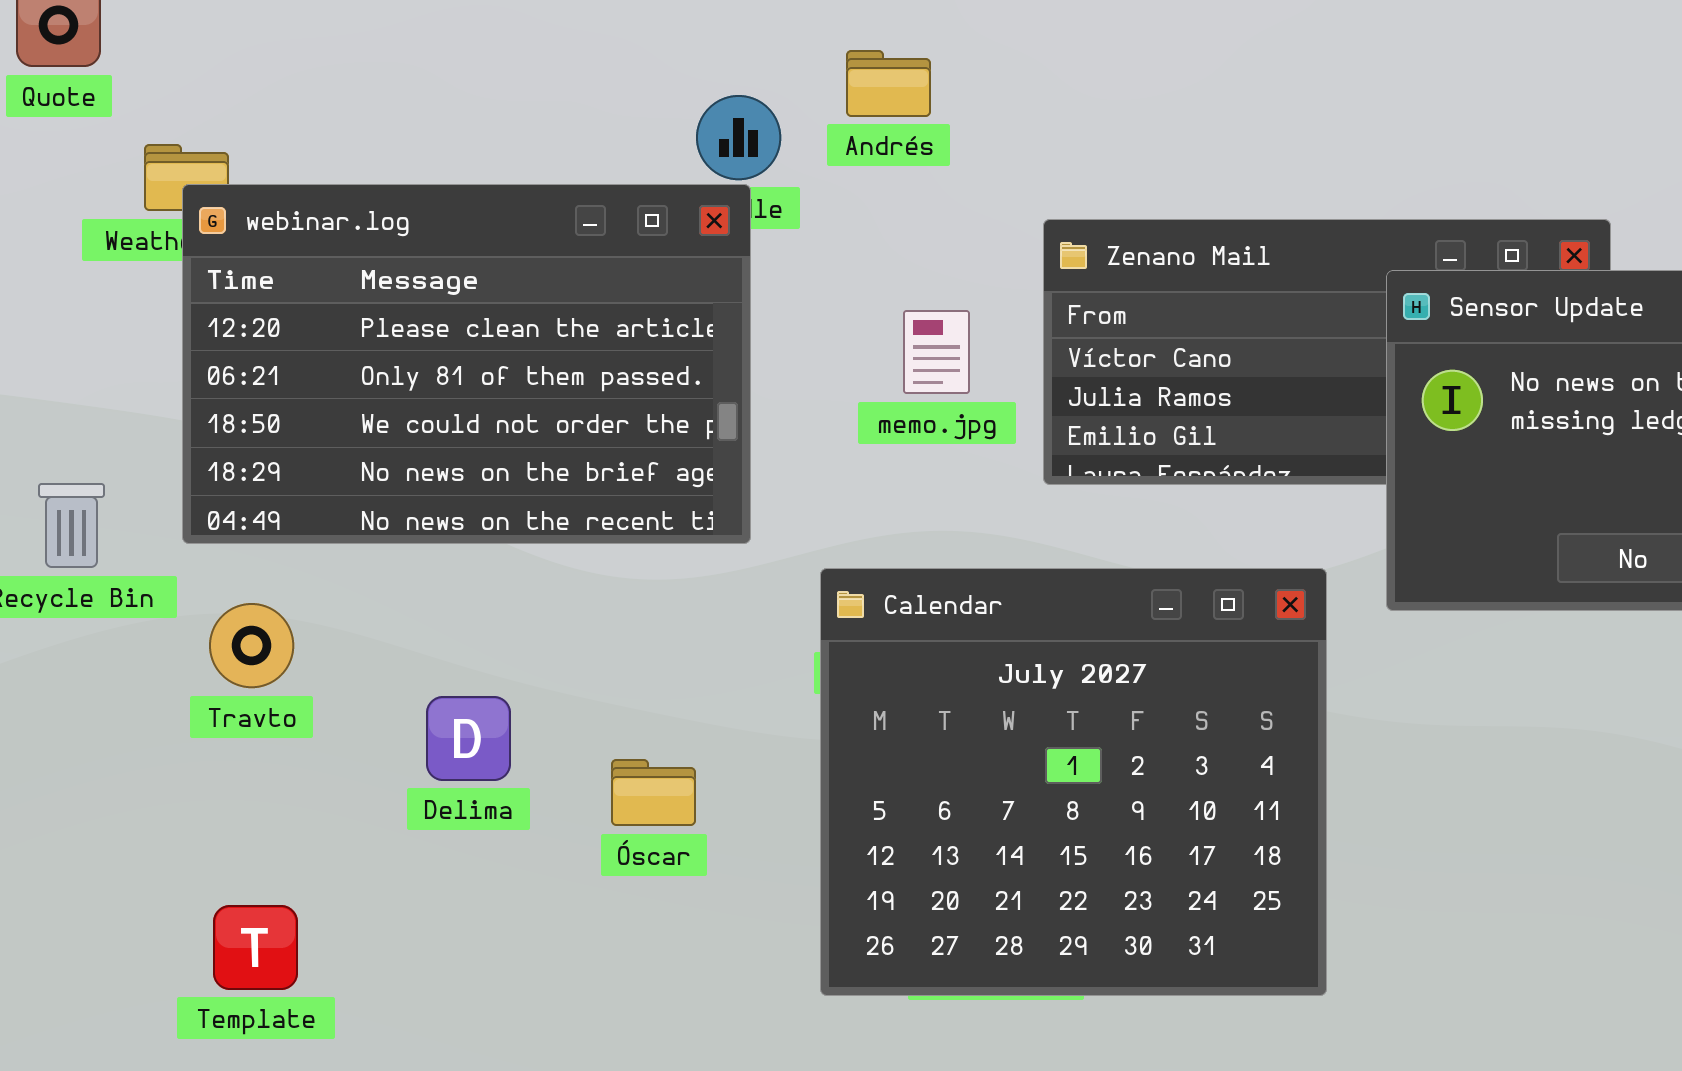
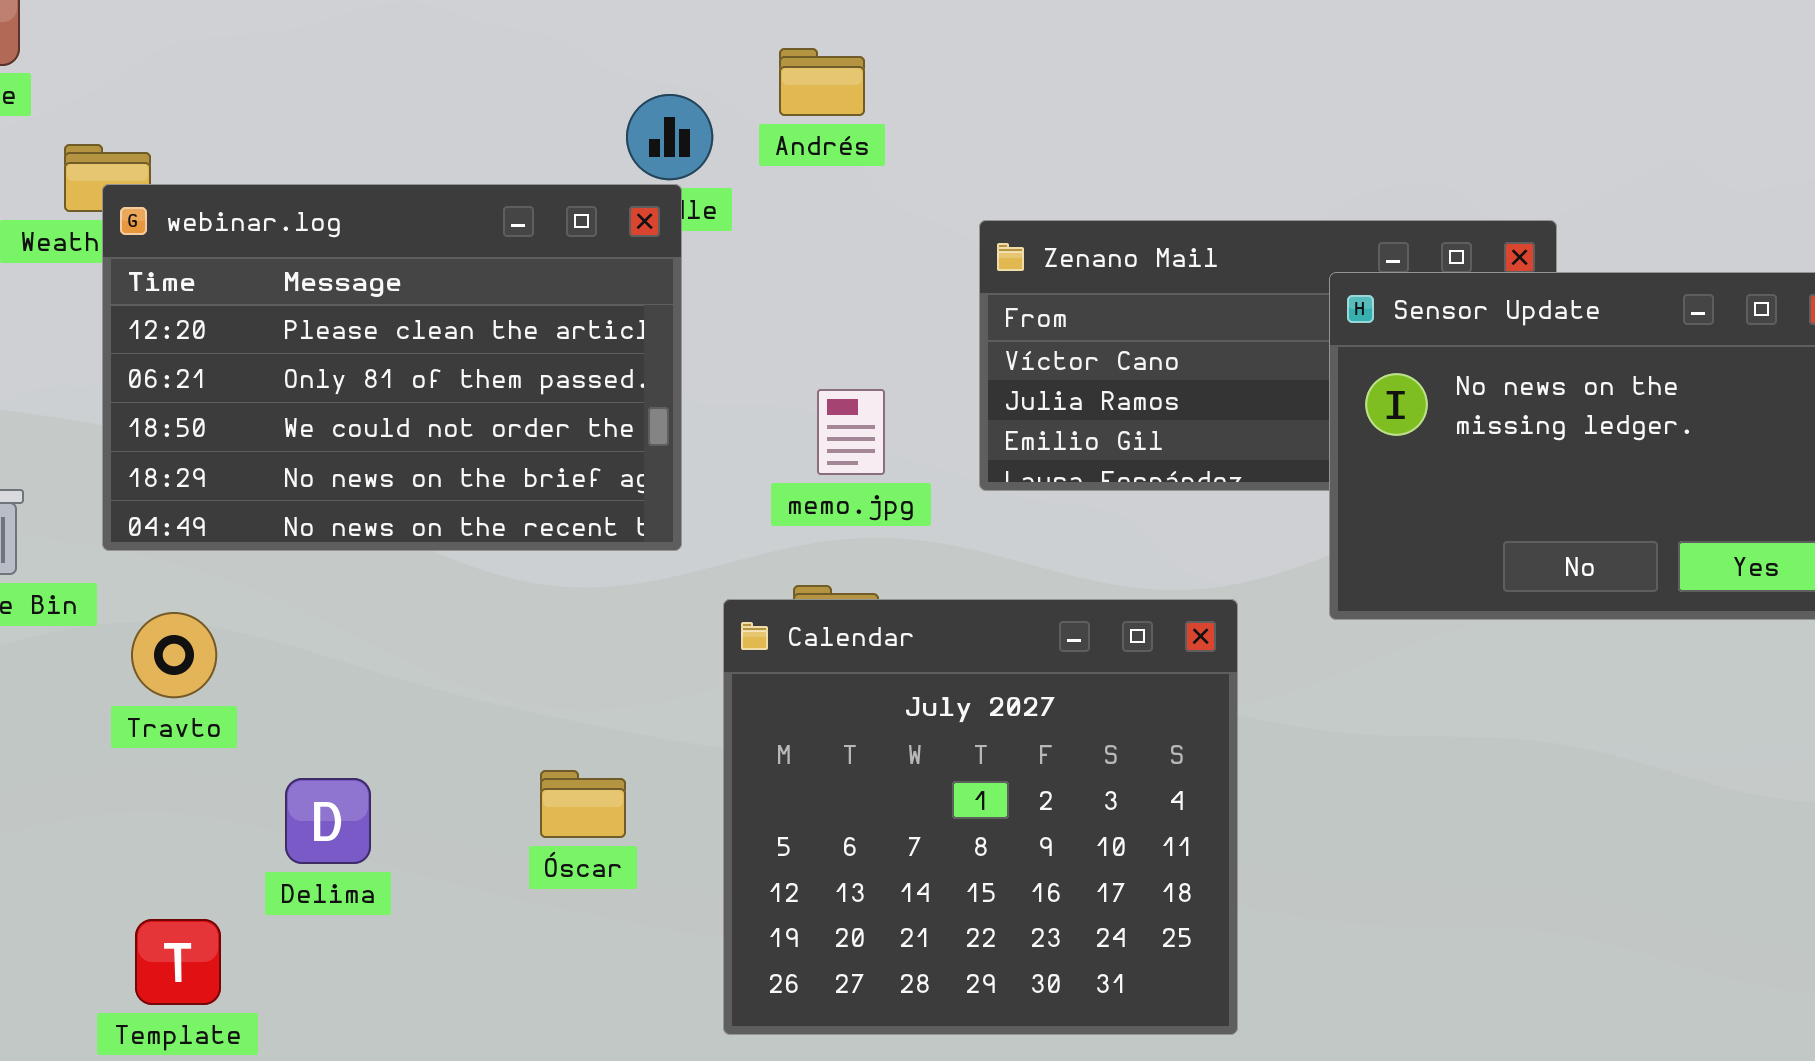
memo.jpg: [903,310,970,394] -> [817,389,885,475], moved
Calendar: [820,568,1327,996] -> [723,599,1238,1035], moved
Delima: [426,696,511,781] -> [285,778,371,864], moved

